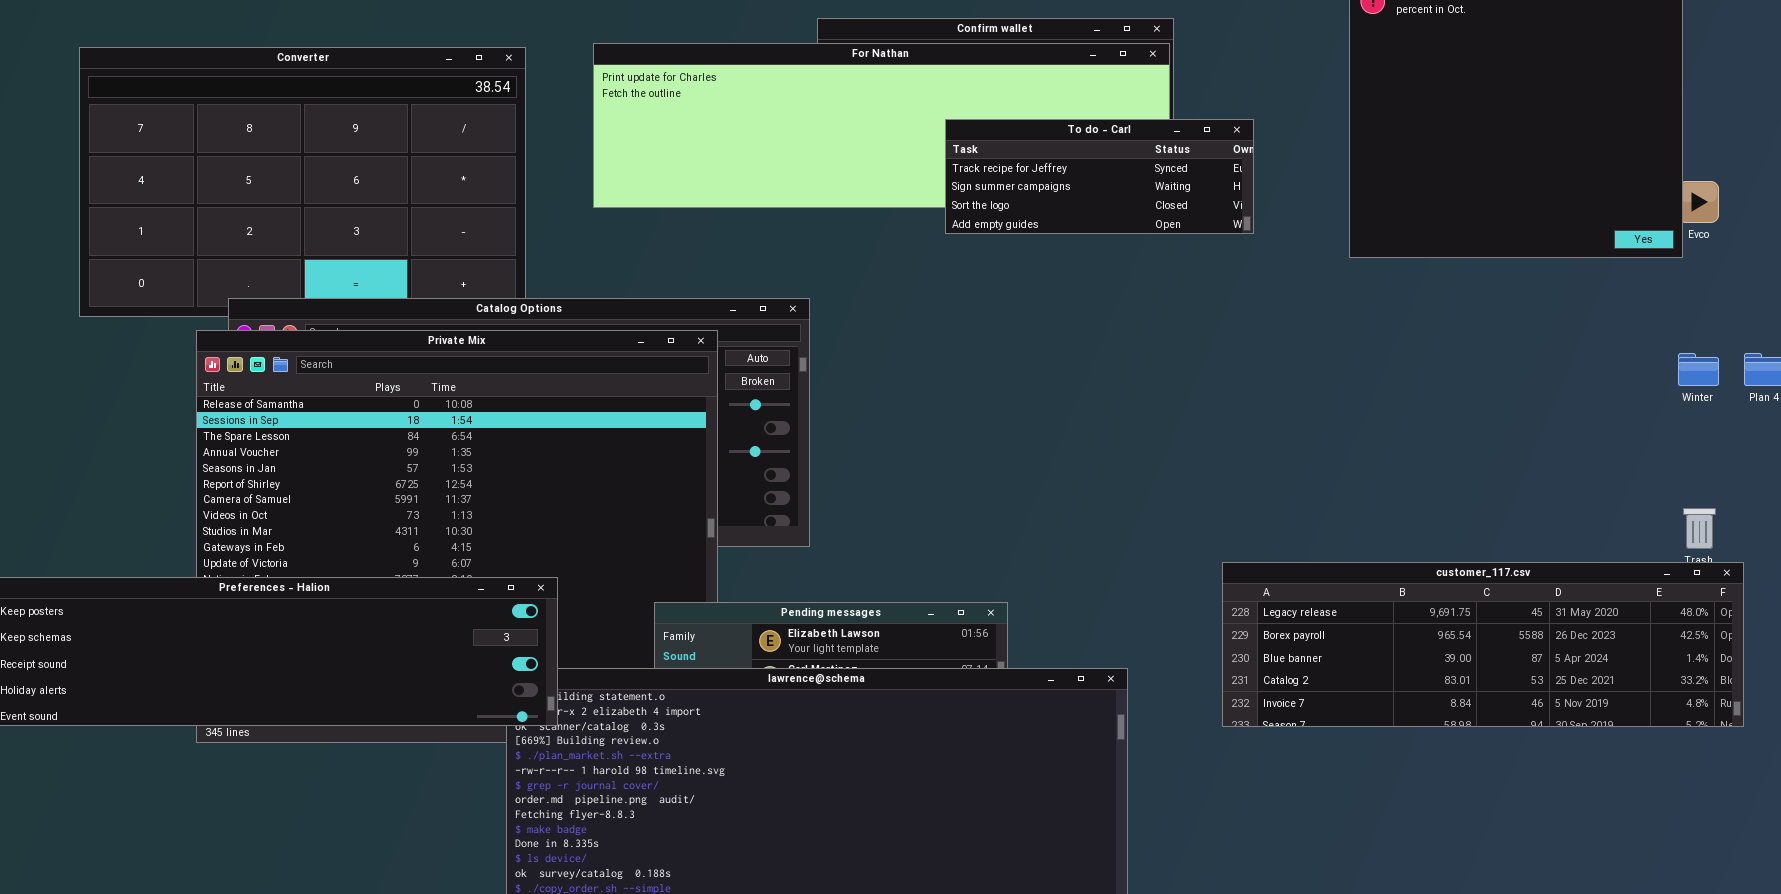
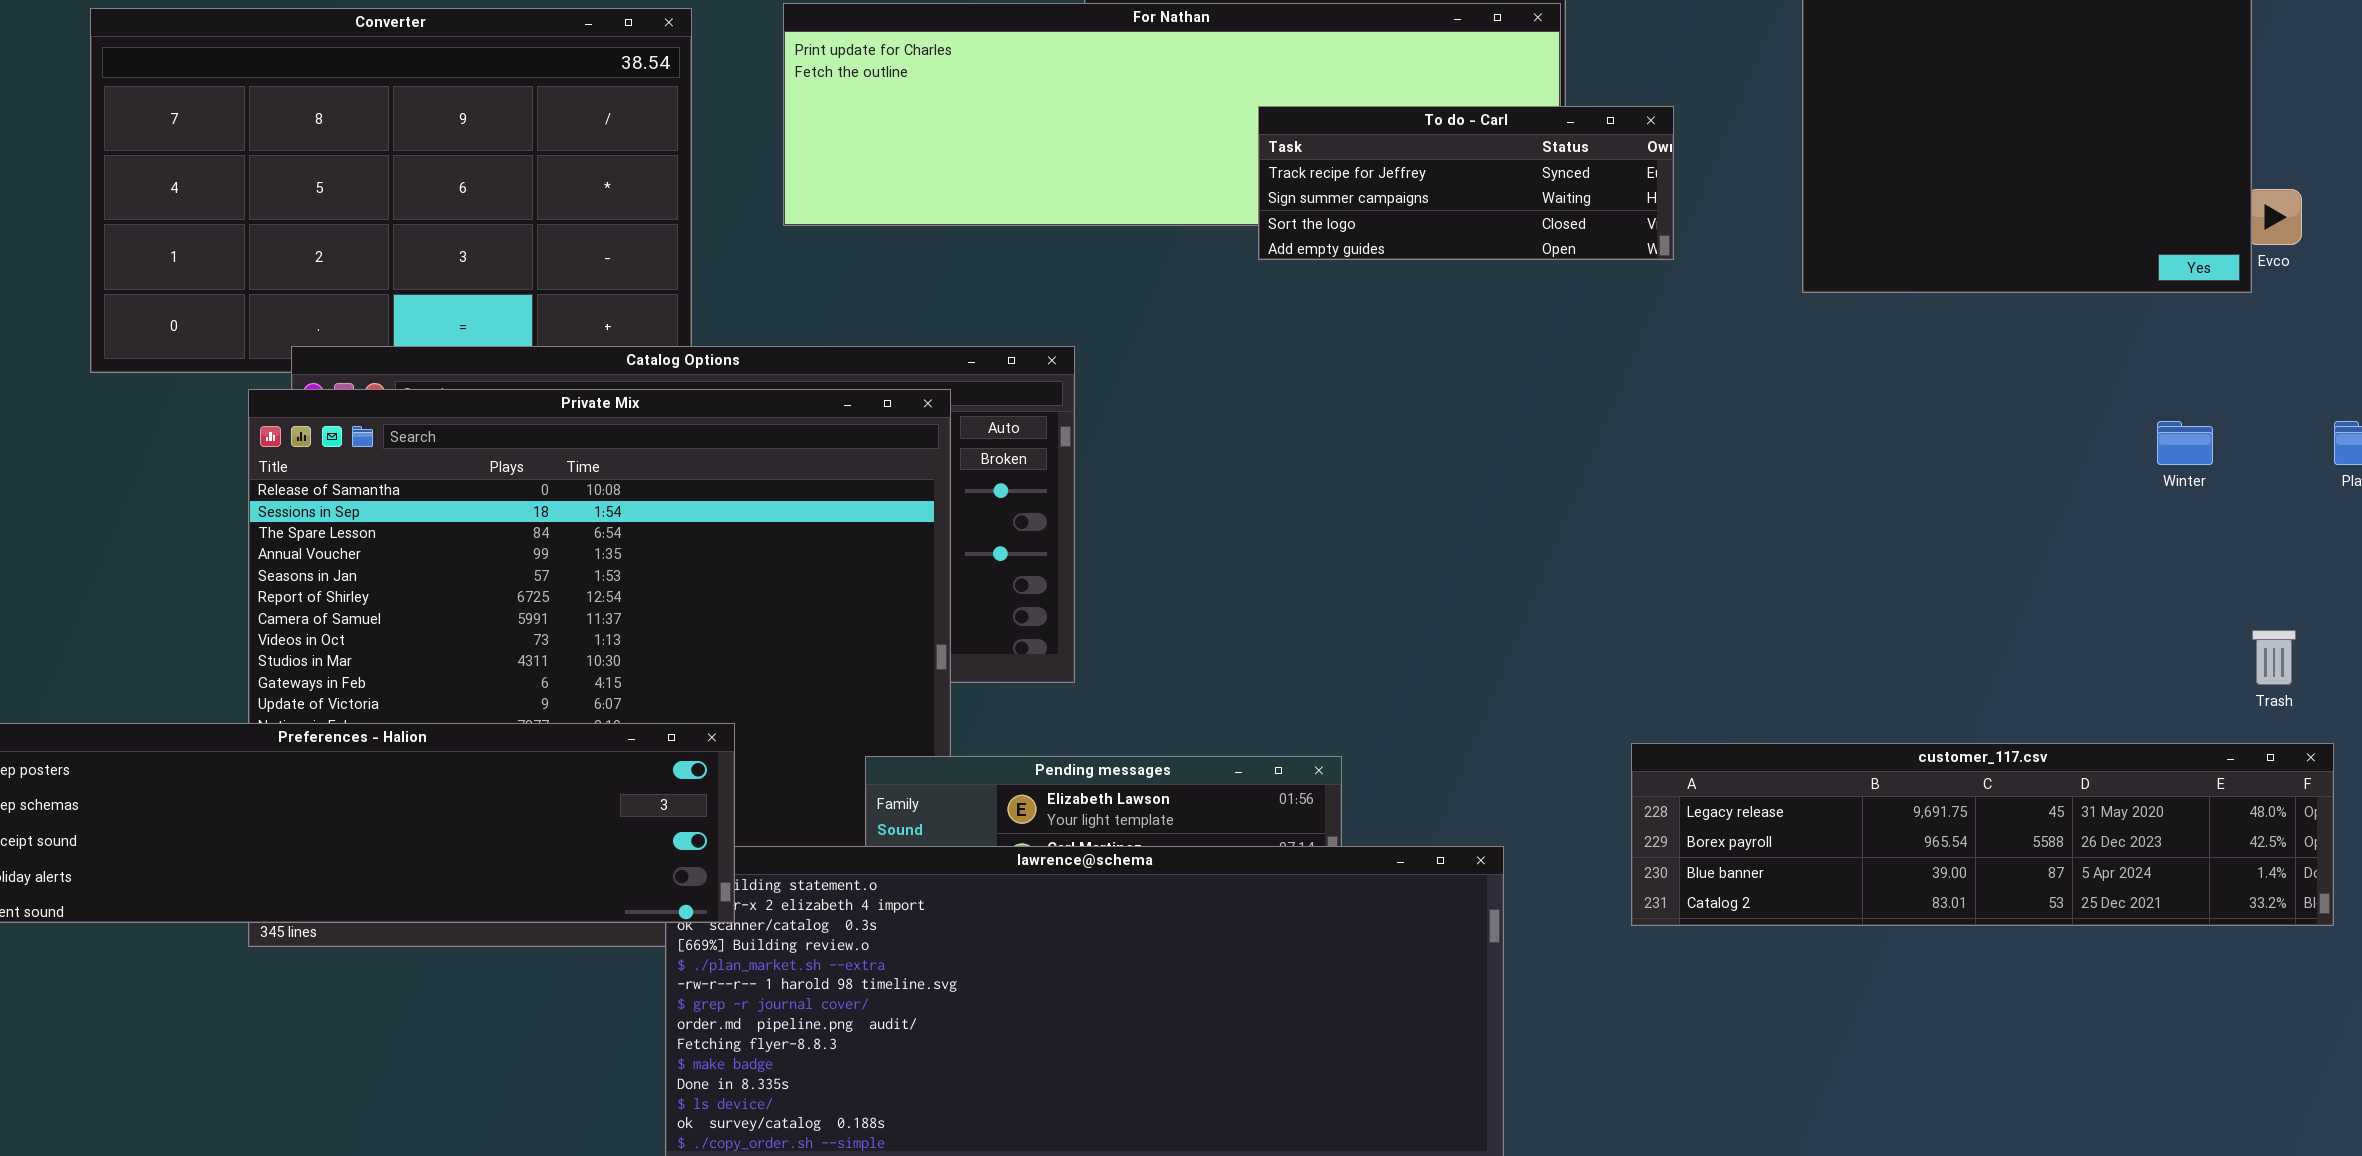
Winter: [1678,353,1719,386] -> [2157,421,2213,465], moved
customer_117.csv: [1222,562,1744,727] -> [1631,743,2334,926], resized

